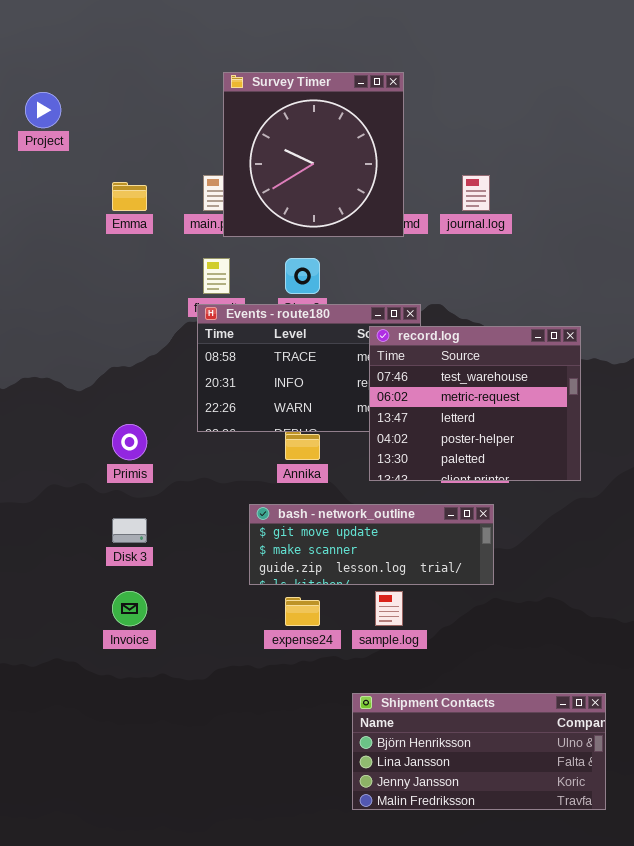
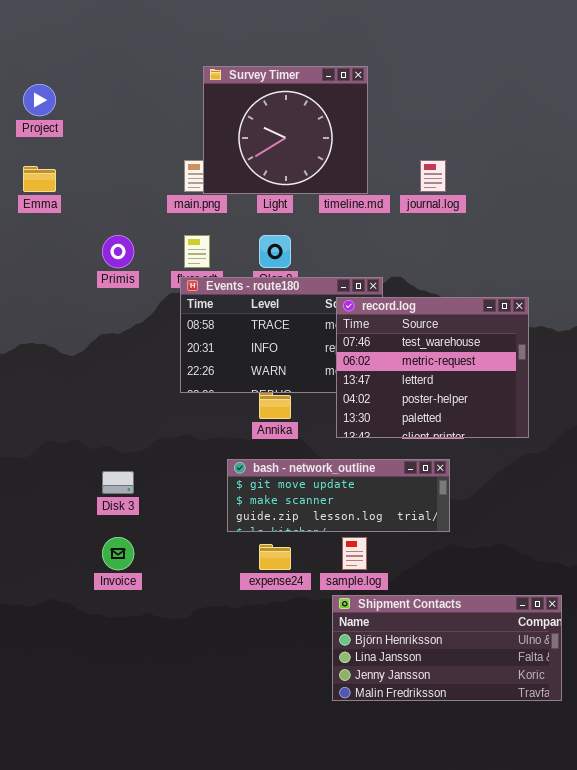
Survey Timer: [223,72,404,237] -> [203,66,368,194], resized
Emma: [112,182,147,211] -> [23,166,56,192], moved
Primis: [112,424,147,460] -> [102,235,134,268], moved
Shipment Contacts: [352,693,606,810] -> [332,595,562,701], moved

